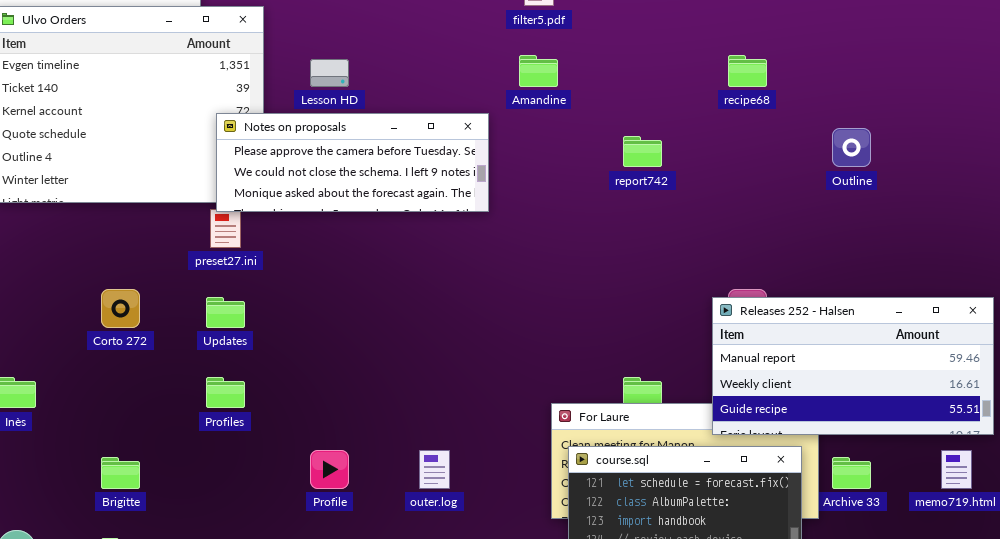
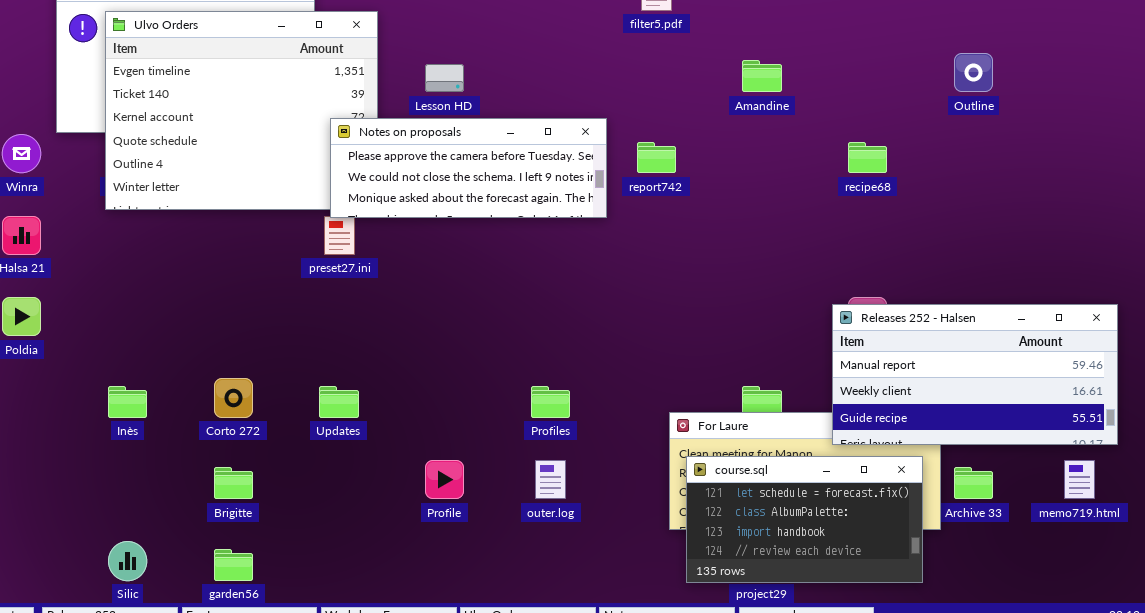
Amandine: [519,55,558,87] -> [742,60,782,92], moved
recipe68: [728,55,767,87] -> [848,142,887,173], moved
Outline: [832,128,871,167] -> [954,53,993,92], moved
report742: [623,136,662,167] -> [637,142,676,173], moved
Corto 272: [101,289,140,328] -> [214,378,253,418], moved
Updates: [206,297,245,328] -> [319,386,359,418], moved
Profiles: [206,377,245,408] -> [531,386,570,418], moved

